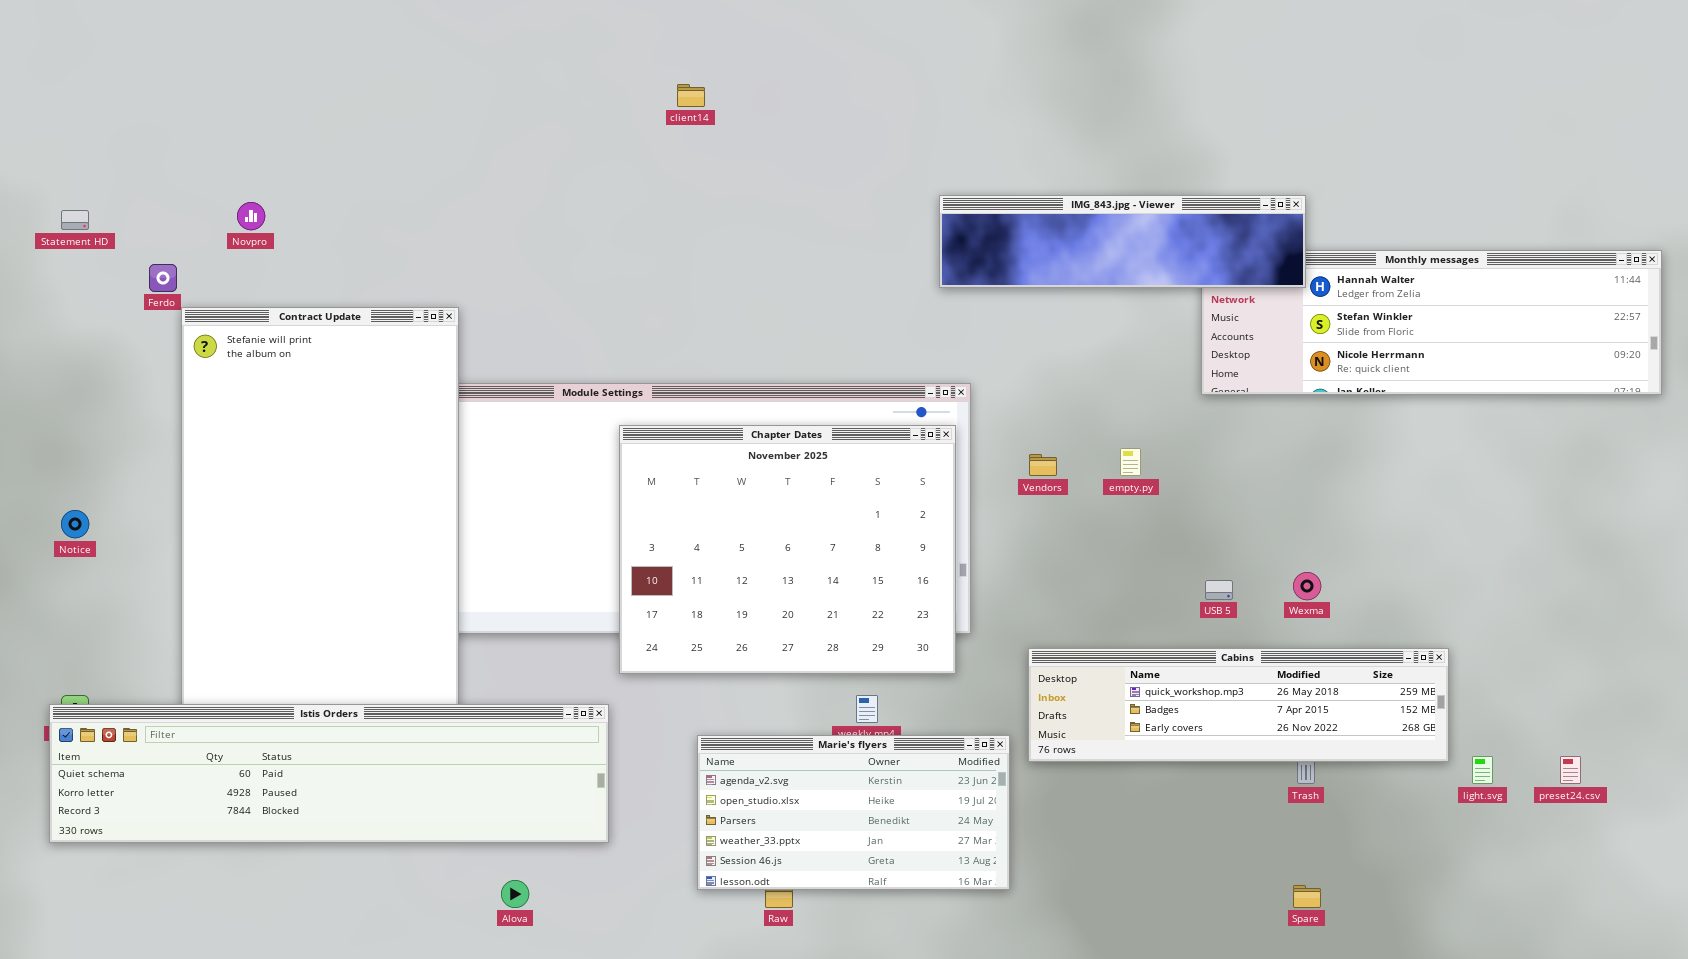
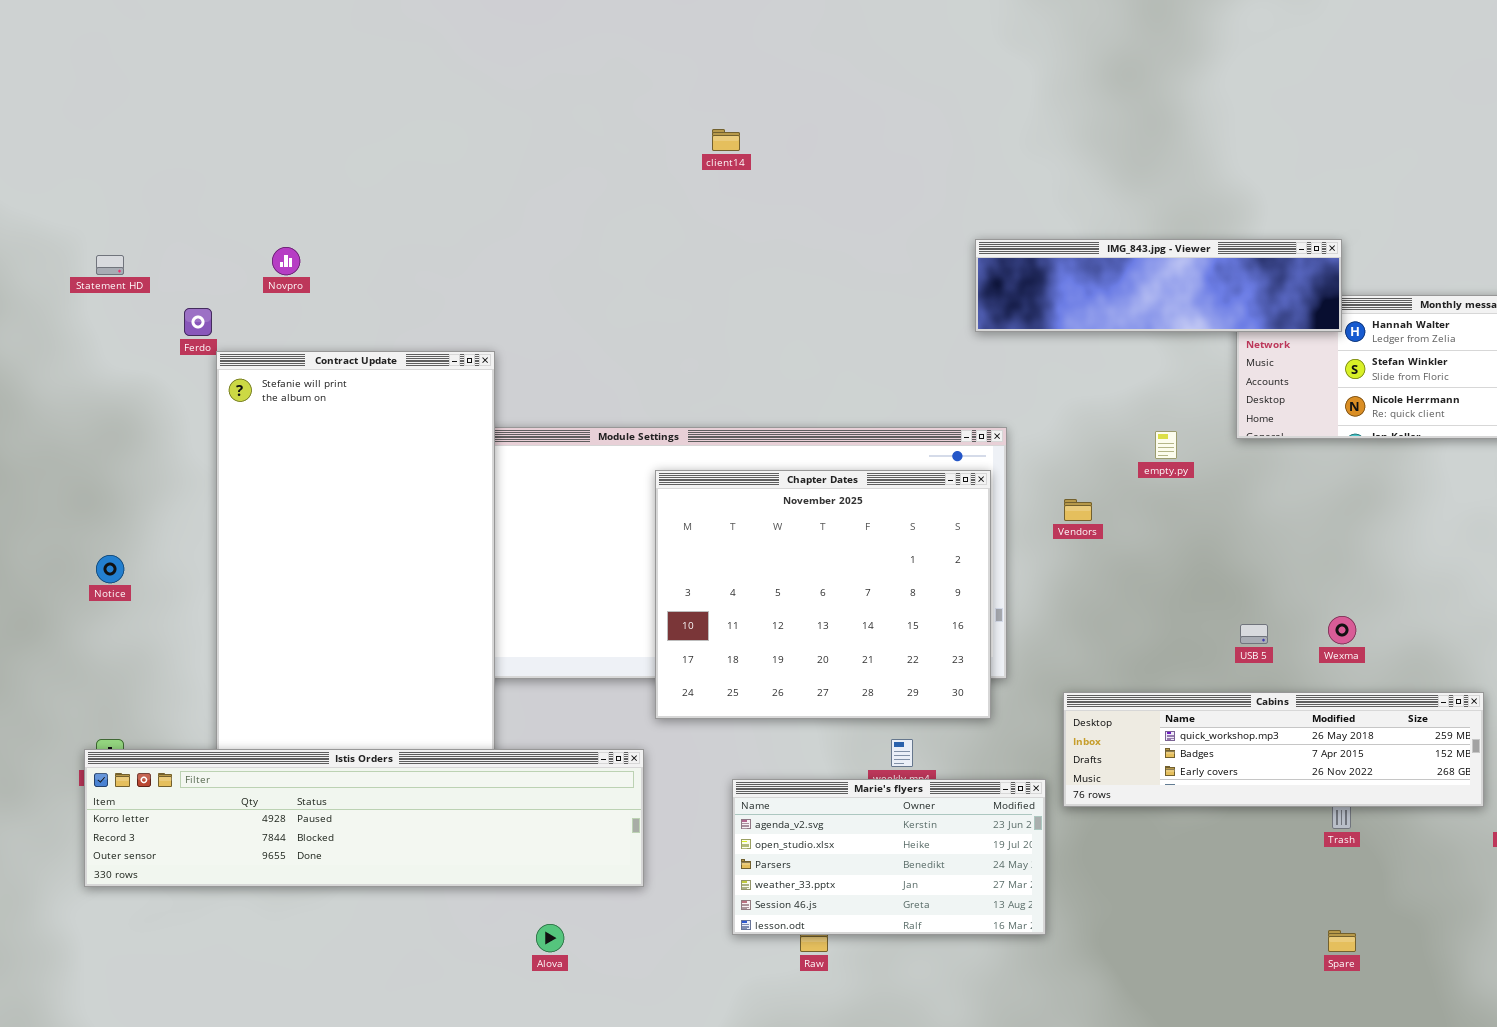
empty.py: [1120,448,1141,476] -> [1155,431,1177,459], moved
Istis Orders: [49,704,609,843] -> [84,749,644,887], scrolled down 1 row

